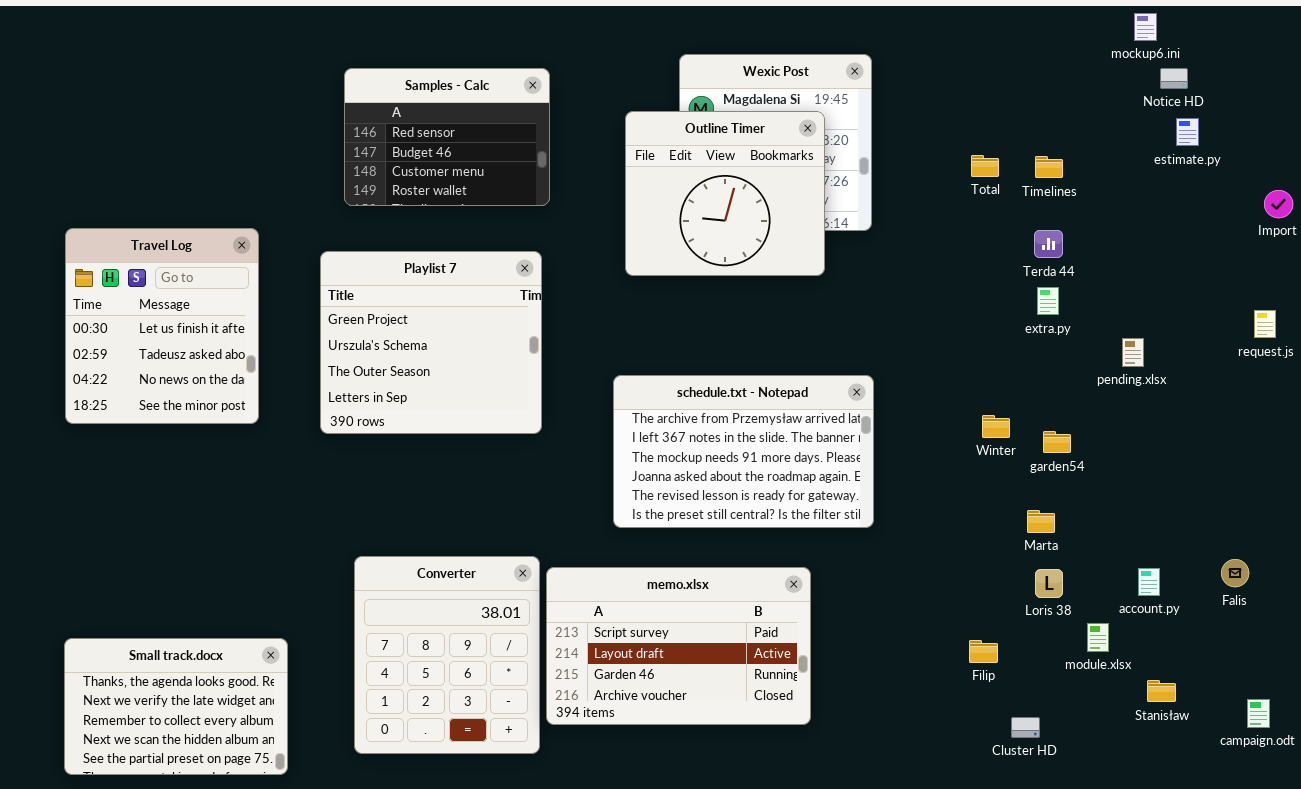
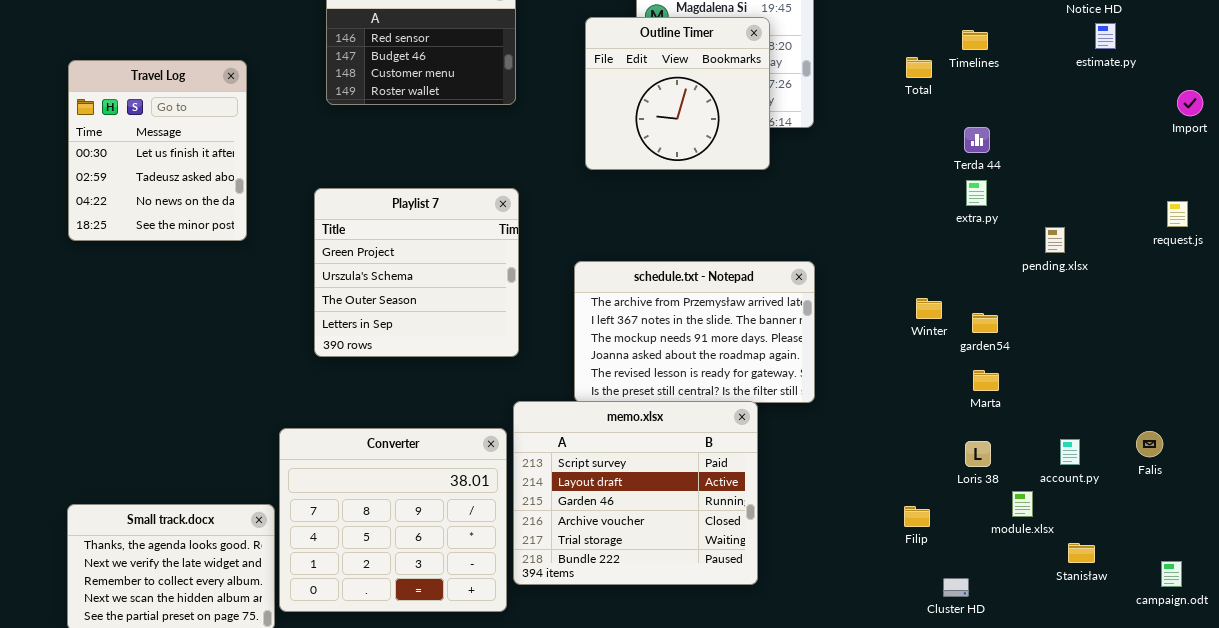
Timelines: [1035,156,1063,178] -> [962,30,988,50], moved
Travel Log: [65,228,259,424] -> [68,60,247,241], moved
Playlist 7: [320,251,542,434] -> [314,188,519,357], moved
Marta: [1027,510,1055,533] -> [973,370,999,391], moved
Converter: [354,556,540,754] -> [279,428,507,612], resized
memo.xlsx: [546,567,811,725] -> [513,401,758,585], resized

